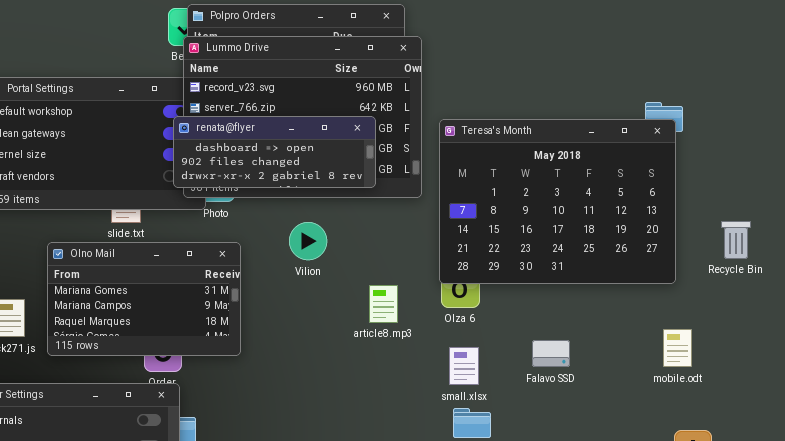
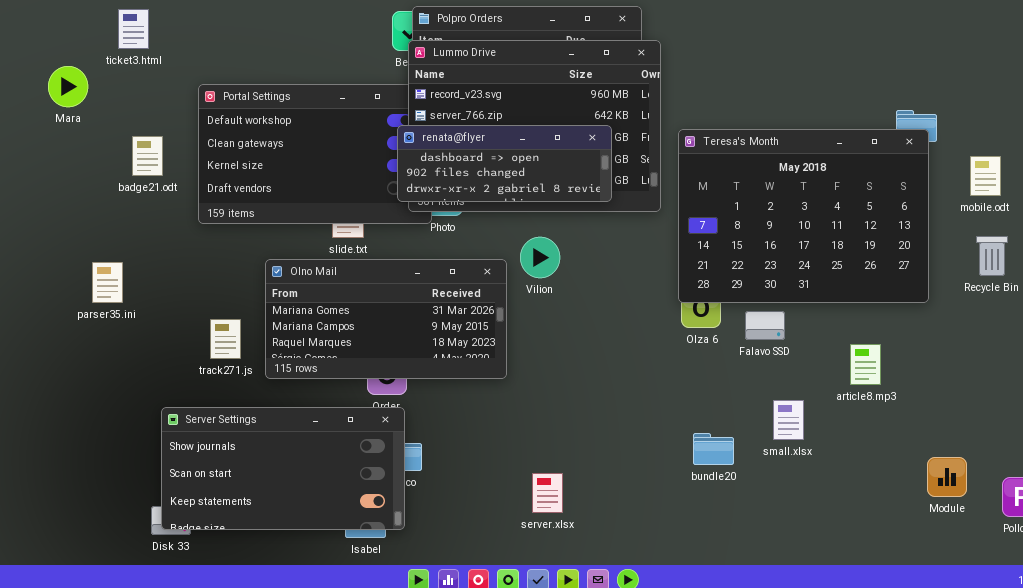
Olno Mail: [47,242,241,356] -> [265,259,507,379], resized
article8.mp3: [369,285,398,323] -> [850,344,881,385], moved
mobile.odt: [663,329,692,367] -> [970,156,1001,196], moved
Falavo SSD: [532,340,570,367] -> [745,311,785,340], moved
small.xlsx: [449,347,479,385] -> [773,400,804,440], moved

